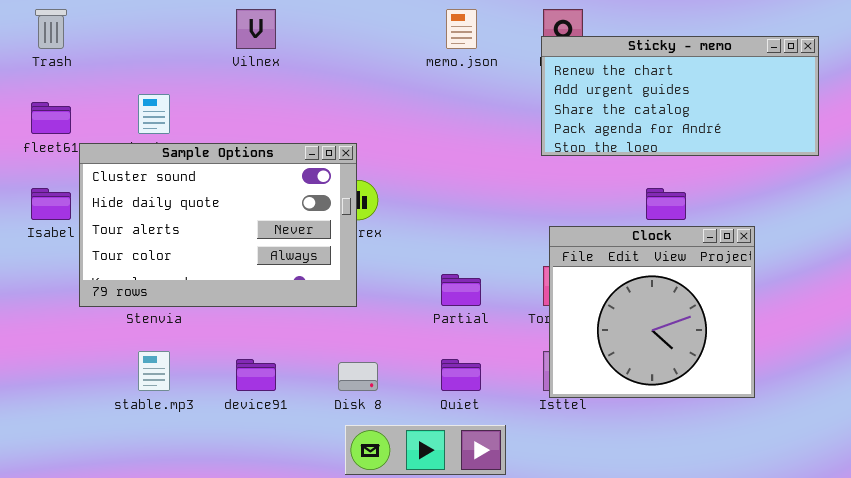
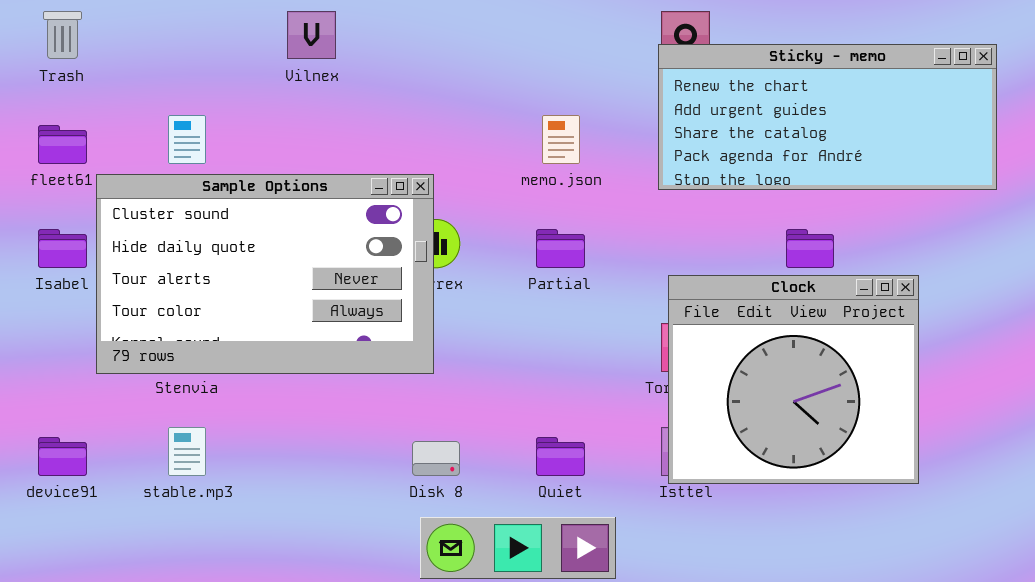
memo.json: [446,9,477,49] -> [542,115,580,164], moved
Partial: [441,274,481,306] -> [536,229,585,268], moved
device91: [236,359,276,391] -> [38,437,87,476], moved

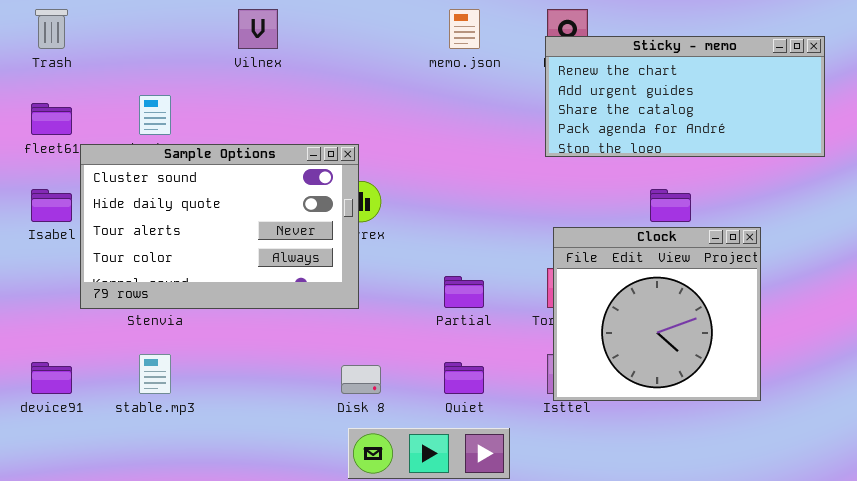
memo.json: [542,115,580,164] -> [449,9,480,49], moved
Partial: [536,229,585,268] -> [444,276,484,308], moved

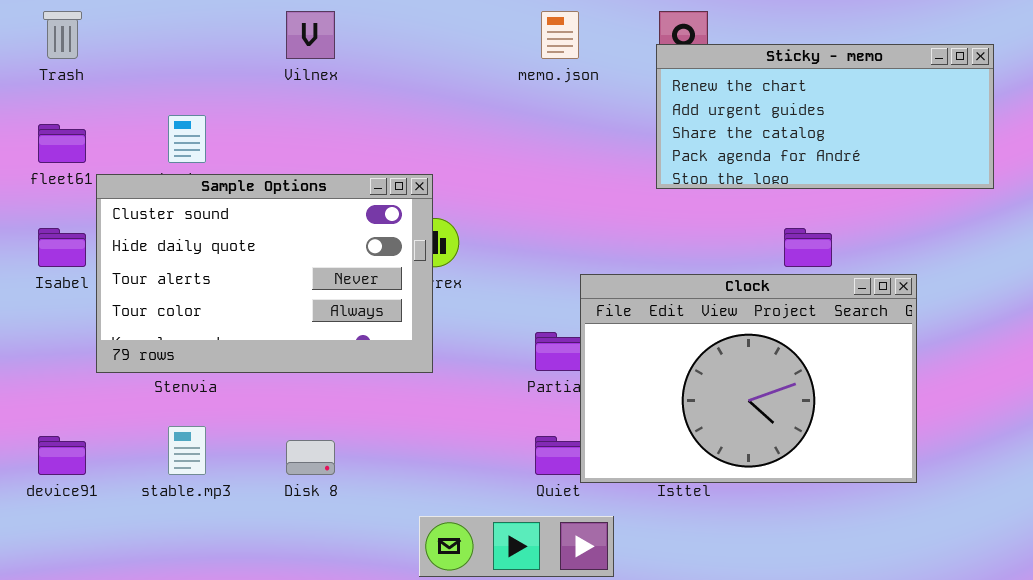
Clock: [553,227,761,401] -> [580,274,917,483], resized
Disk 8: [341,365,381,394] -> [286,440,335,475], moved

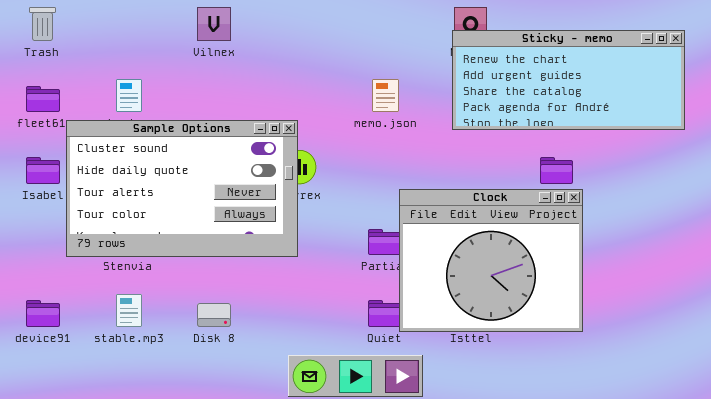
memo.json: [541,11,579,59] -> [372,79,399,112], moved
Clock: [580,274,917,483] -> [399,189,583,332], resized

